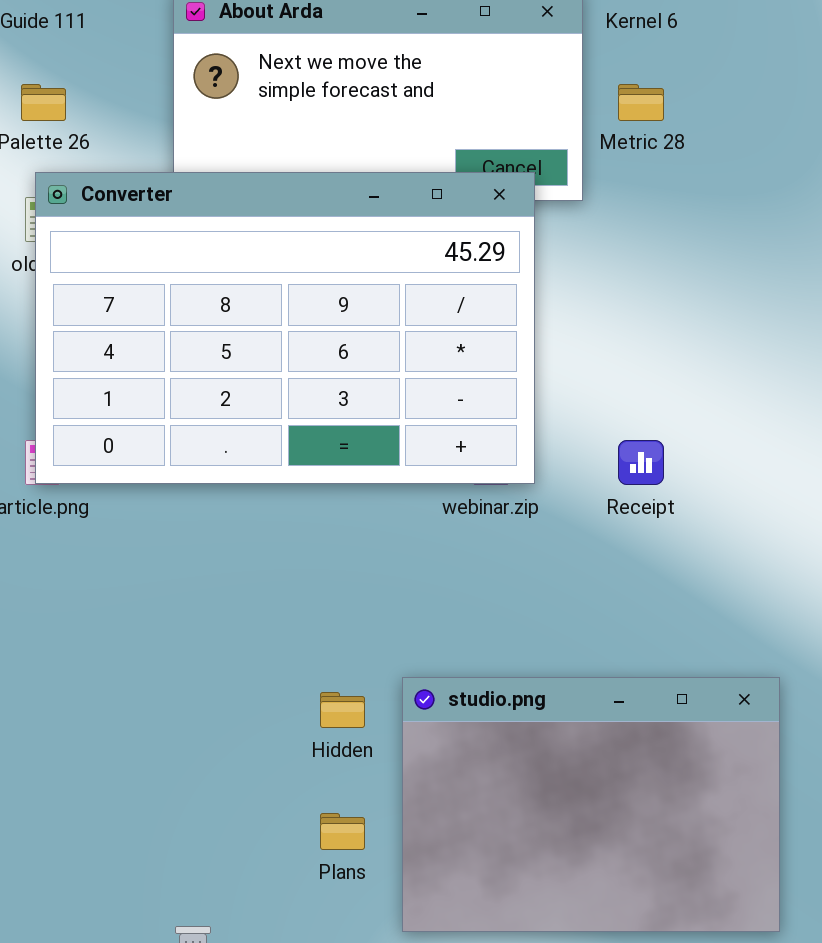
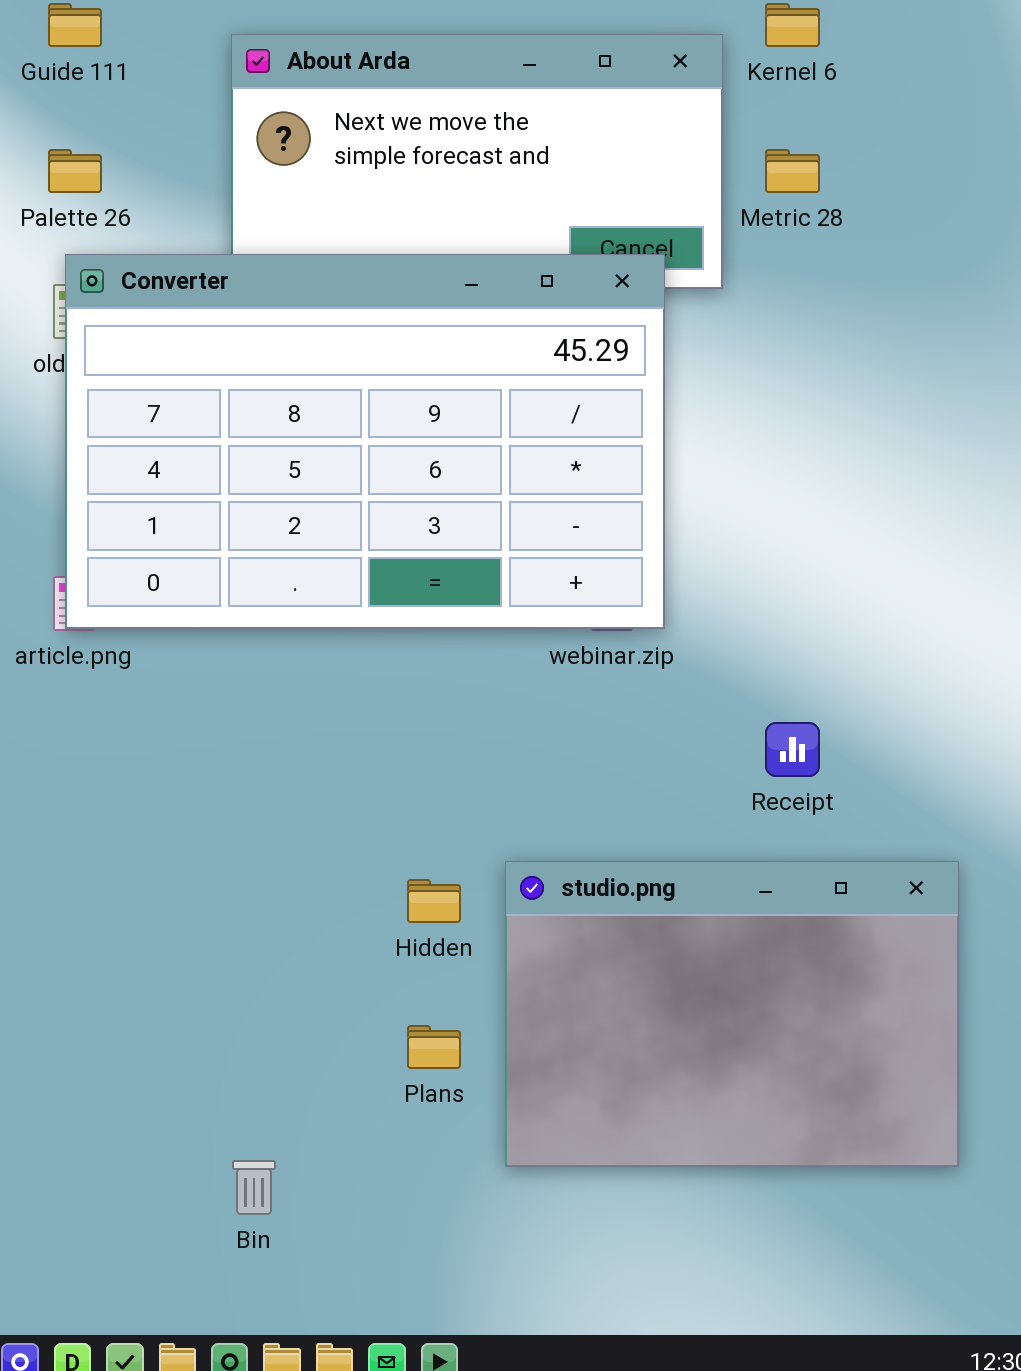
Receipt: [618,440,664,485] -> [765,722,820,777], moved

